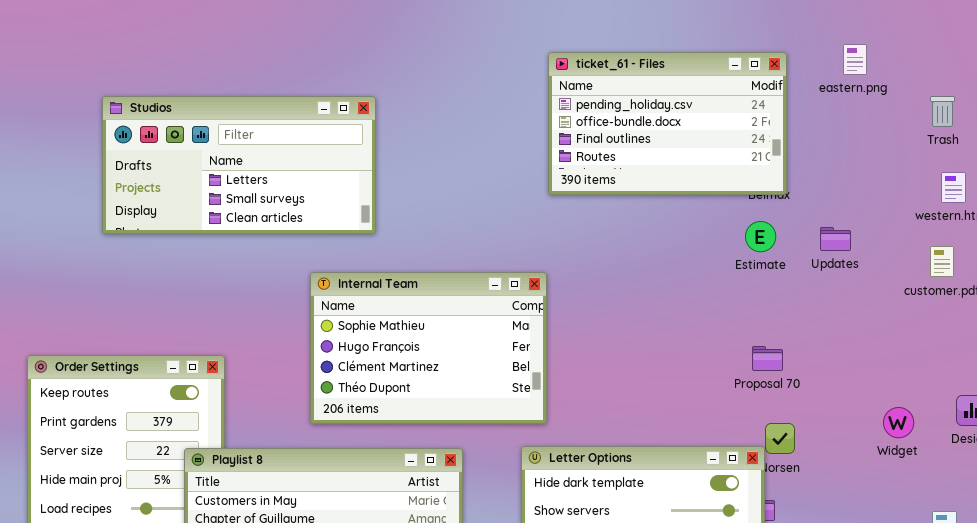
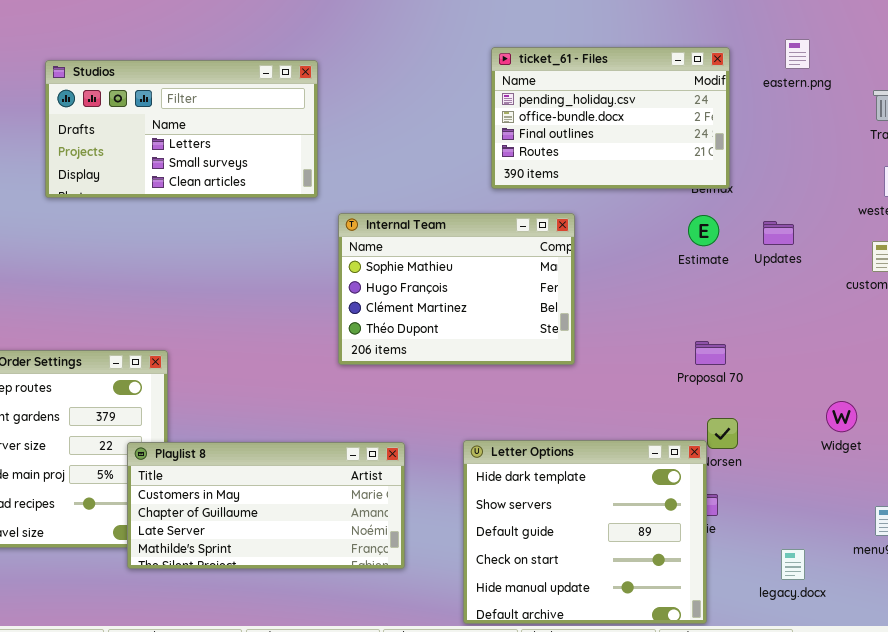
Studios: [102,96,376,234] -> [45,60,318,198], moved
Internal Team: [310,272,547,424] -> [338,213,575,365], moved

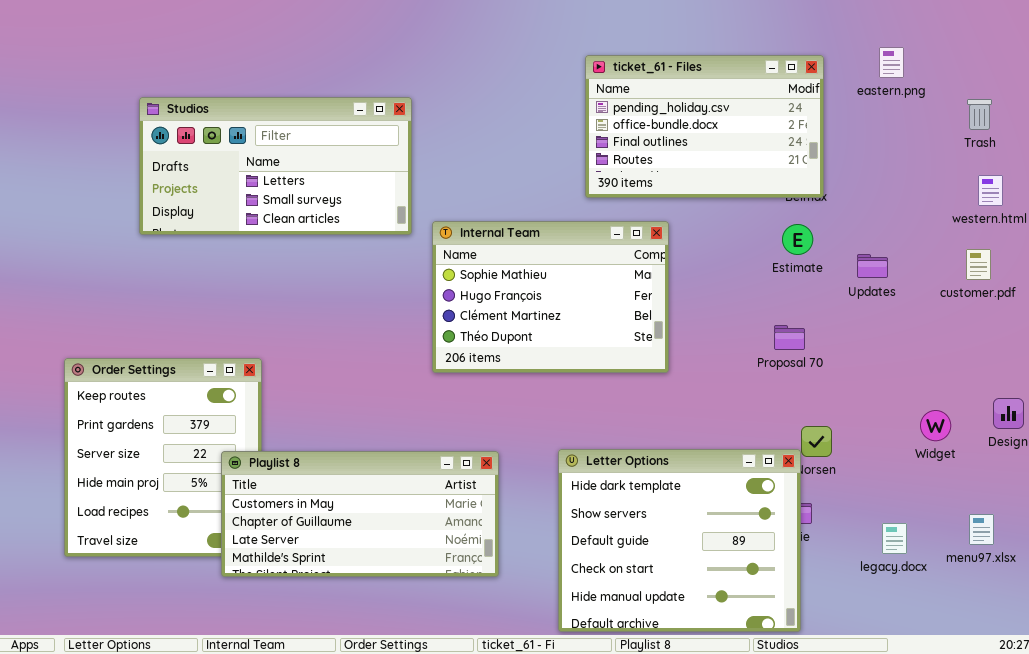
Studios: [45,60,318,198] -> [139,97,412,235], moved
Updates: [763,221,794,245] -> [857,254,888,278], moved
Proposal 70: [695,341,726,365] -> [774,325,805,350], moved
legacy.docx: [781,549,805,580] -> [882,523,907,554], moved

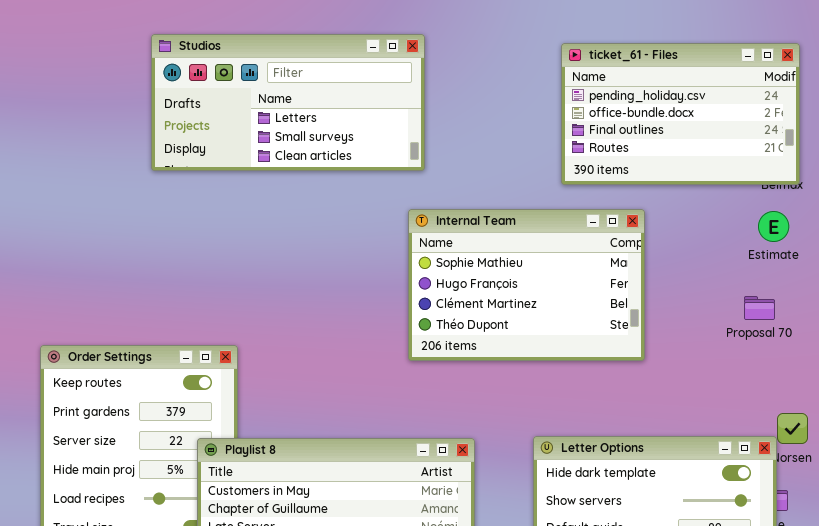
Studios: [139,97,412,235] -> [151,34,425,171], moved
Proposal 70: [774,325,805,350] -> [744,296,775,320], moved

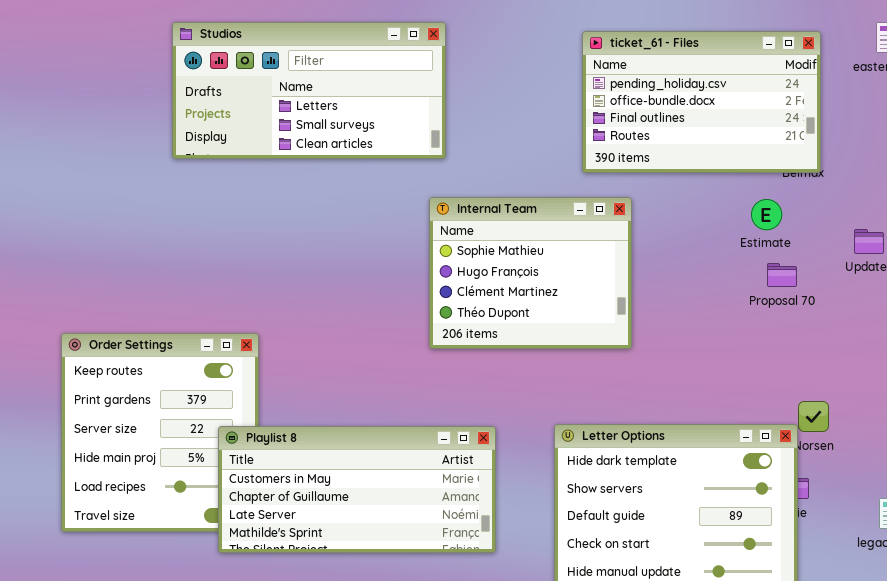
Internal Team: [408,209,645,361] -> [429,197,632,349], resized
Estimate: [758,211,789,242] -> [751,199,782,230], moved
Proposal 70: [744,296,775,320] -> [767,263,797,287], moved

